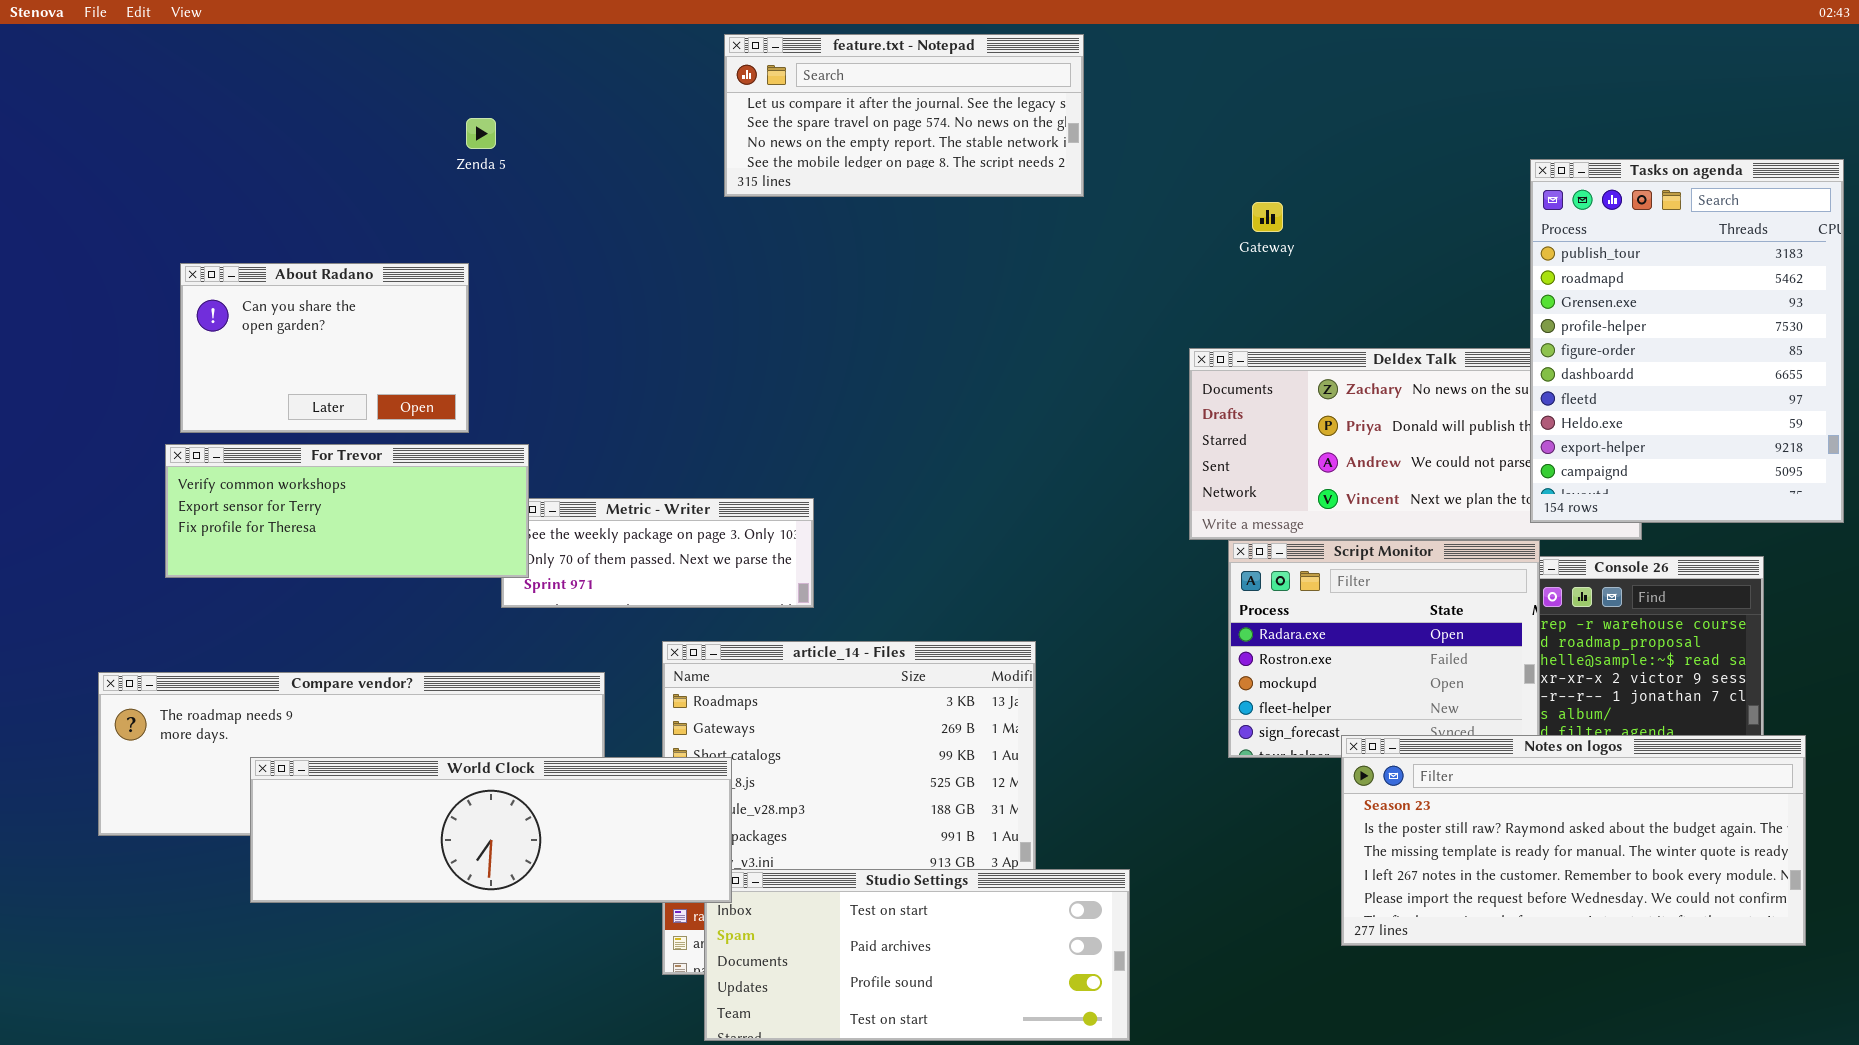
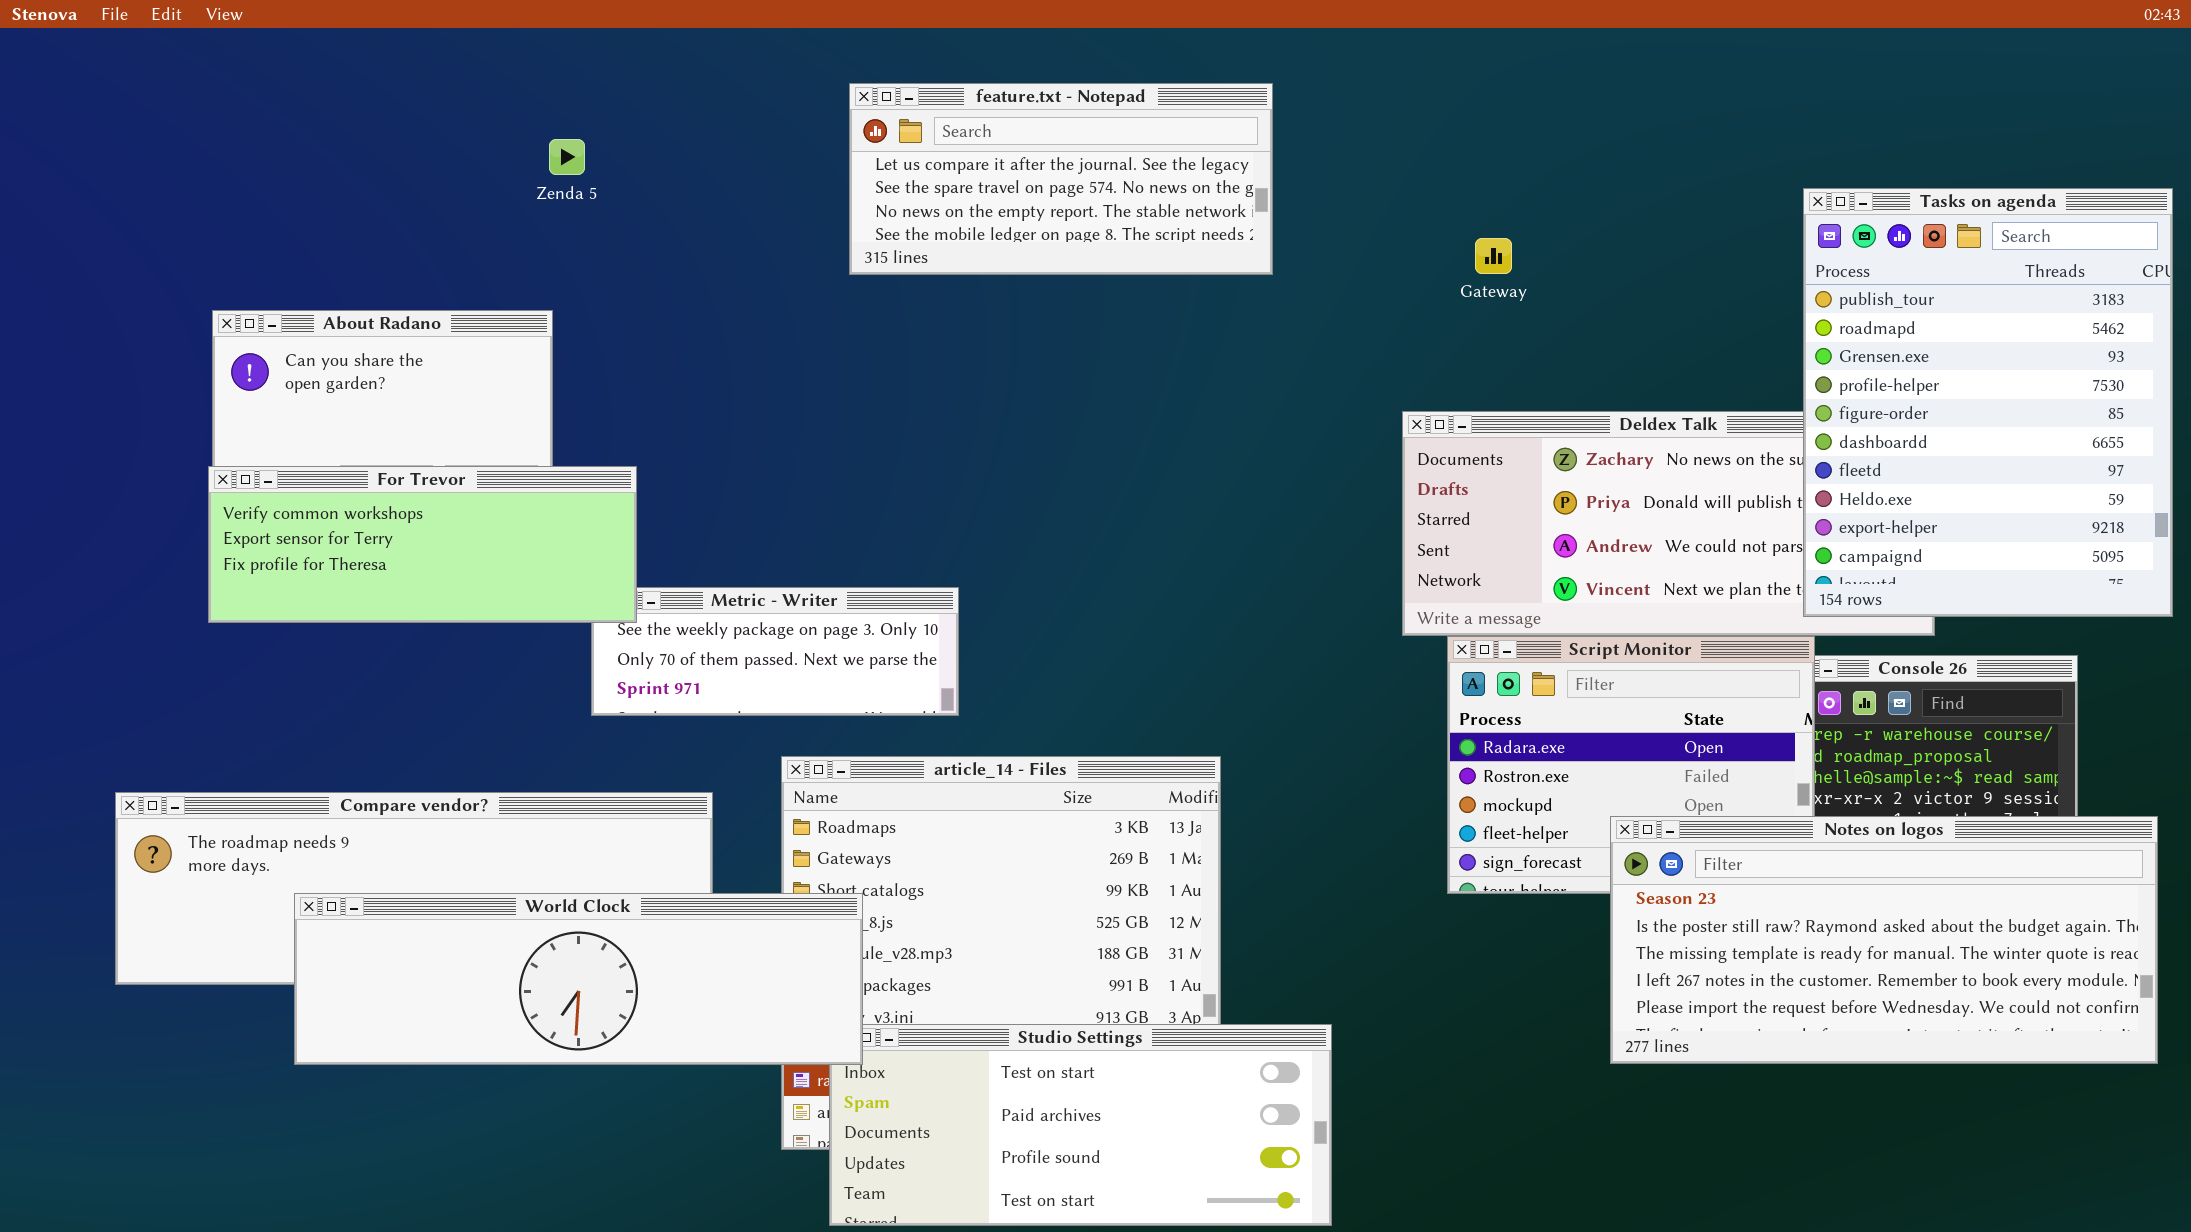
feature.txt - Notepad: [724,34,1084,197] -> [849,83,1273,275], moved
For Trevor: [165,444,529,578] -> [208,466,637,623], moved
Notes on logos: [1341,735,1806,946] -> [1610,816,2158,1064], moved

